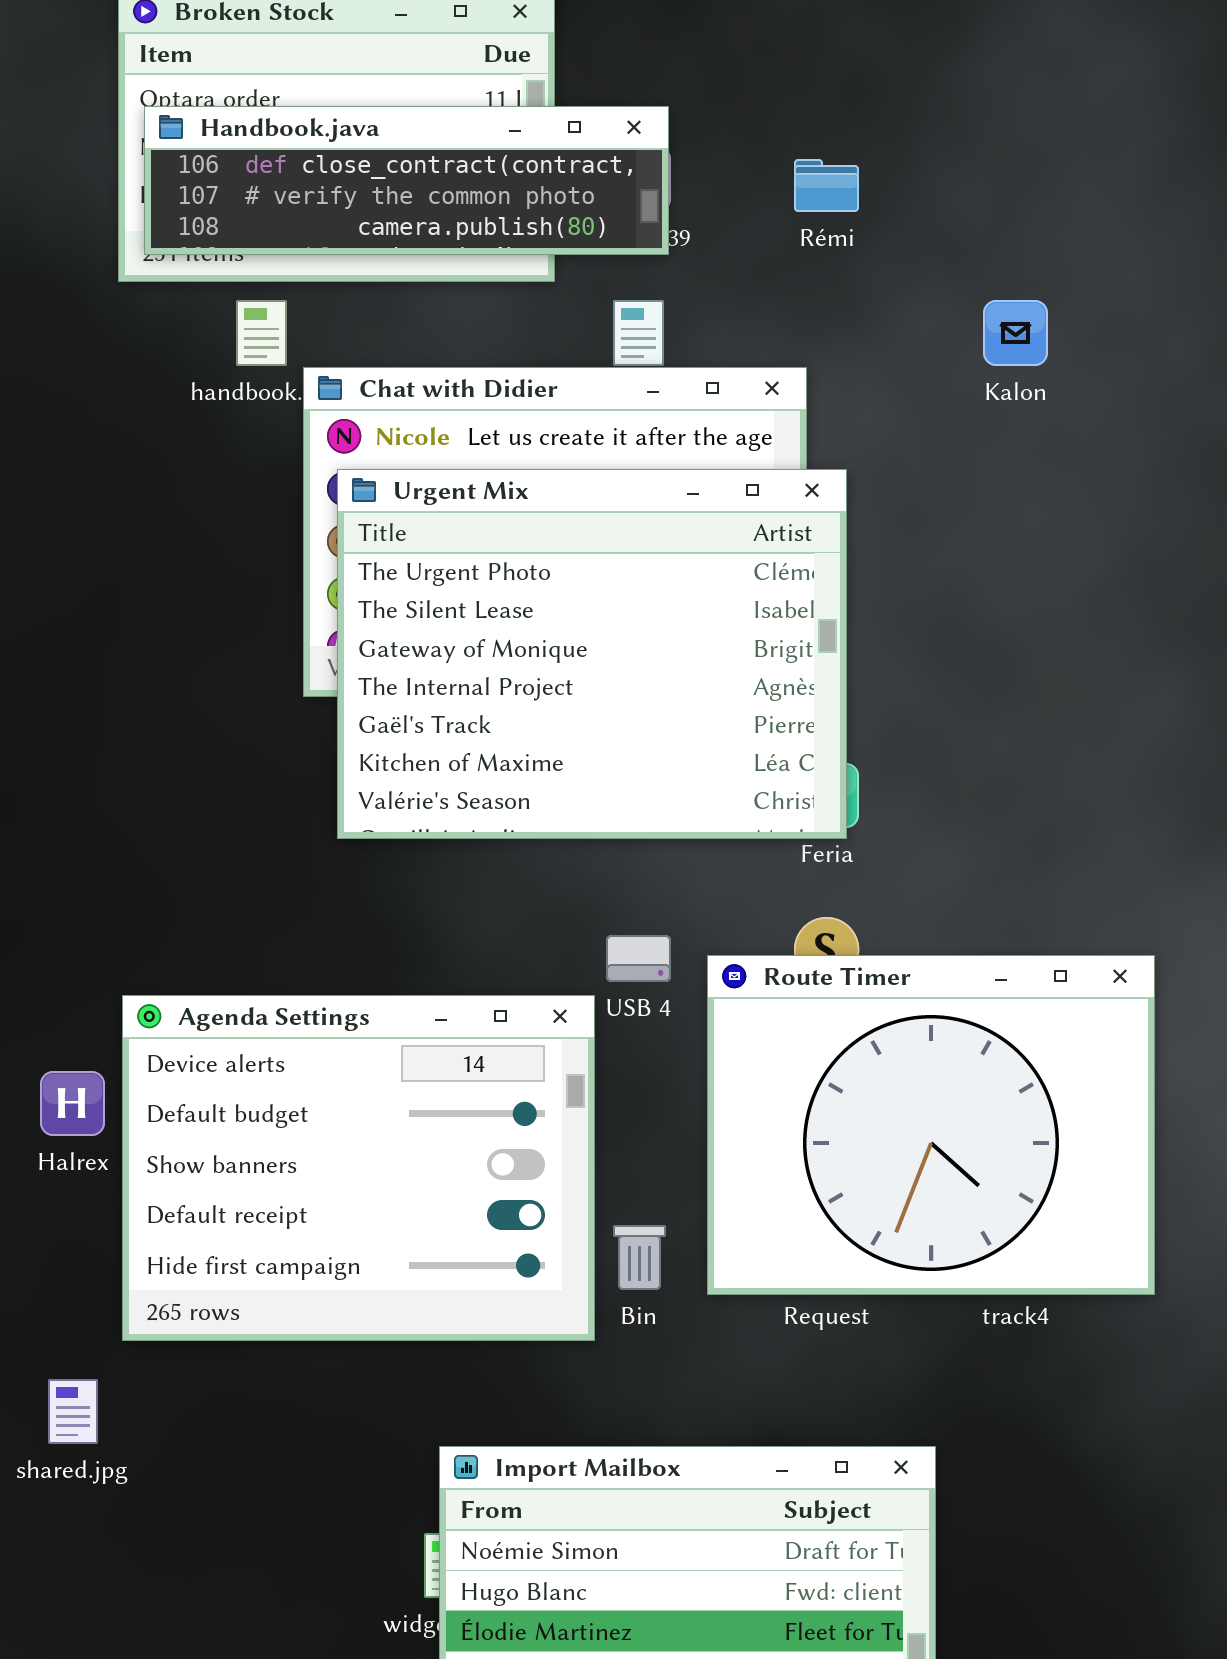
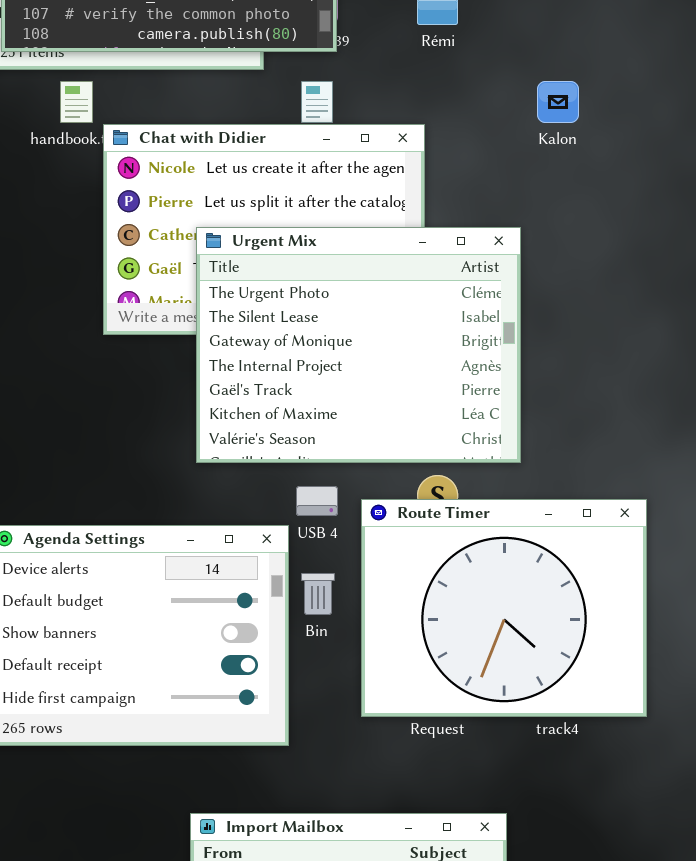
Urgent Mix: [337,469,847,839] -> [196,227,521,463], moved
Bin: [613,1225,666,1290] -> [301,573,335,615], moved

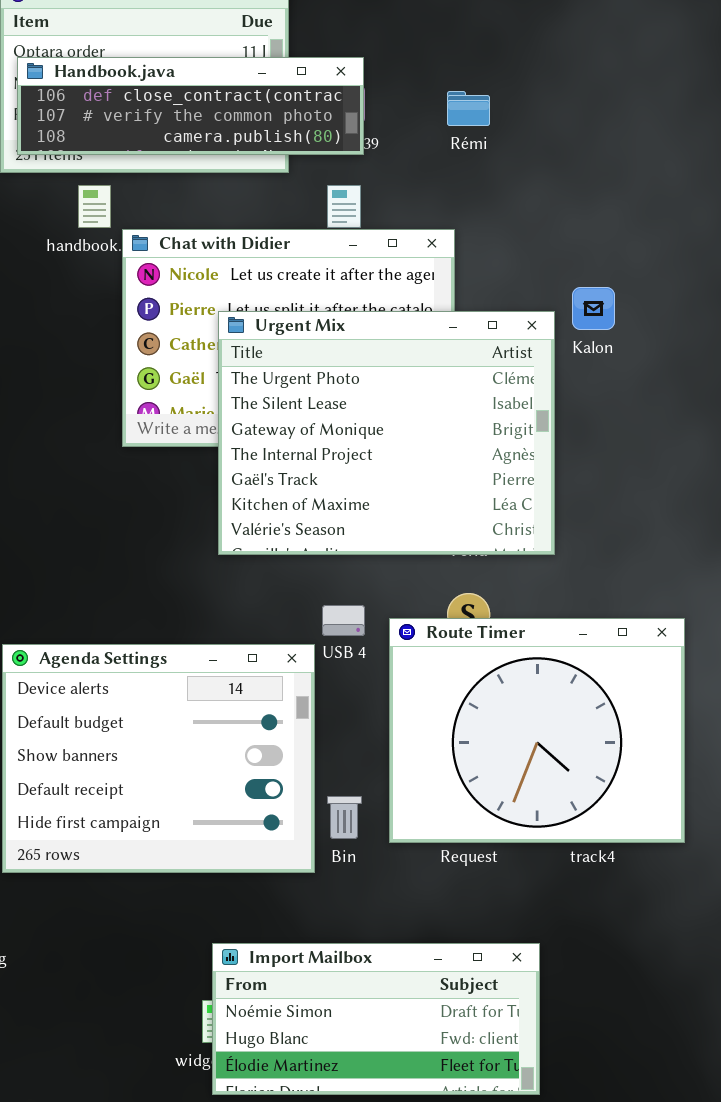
Kalon: [537,81,579,123] -> [572,287,615,330], moved
Urgent Mix: [196,227,521,463] -> [218,311,555,555], moved
Bin: [301,573,335,615] -> [327,796,362,839], moved

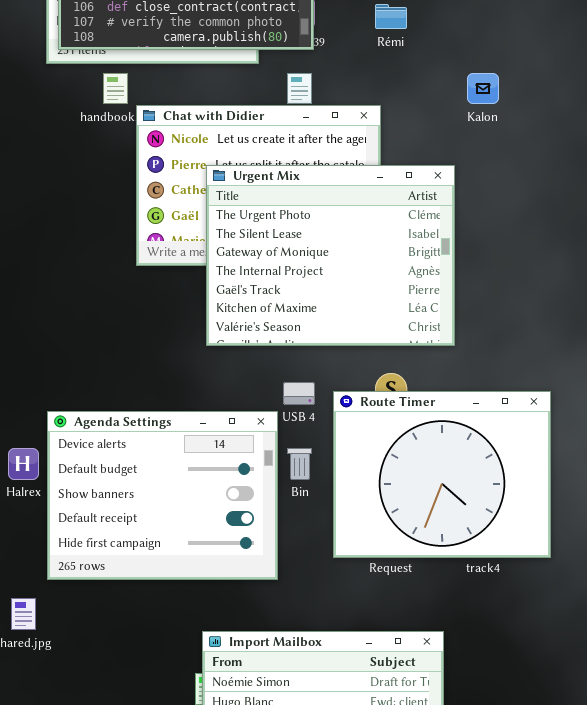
Kalon: [572,287,615,330] -> [467,73,499,104], moved
Bin: [327,796,362,839] -> [287,448,312,480], moved

